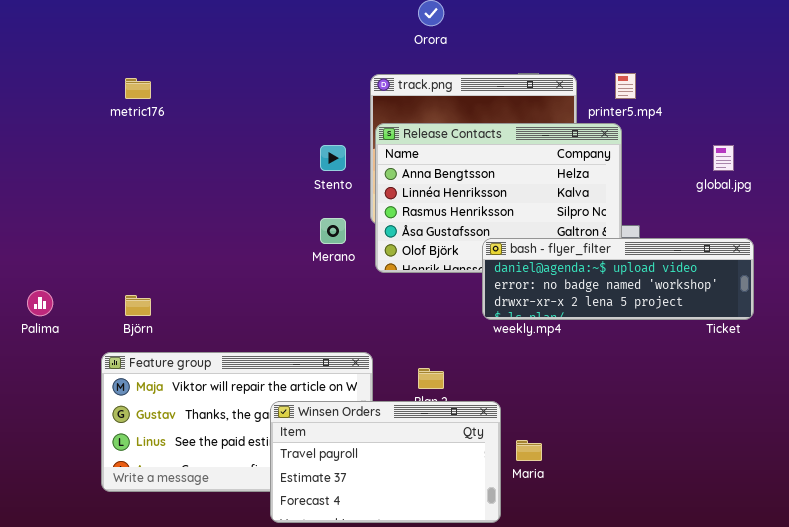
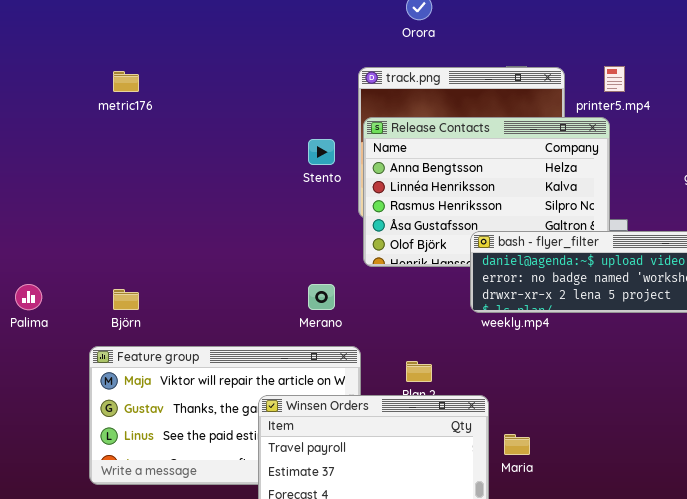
Merano: [320,218,346,244] -> [308,284,335,310], moved

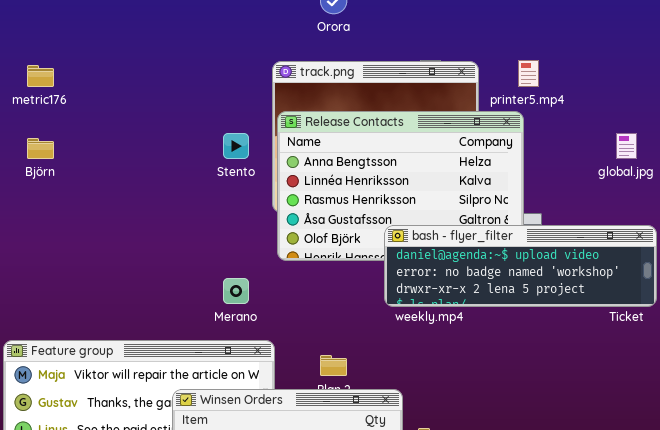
Björn: [113,289,139,310] -> [27,138,54,159], moved

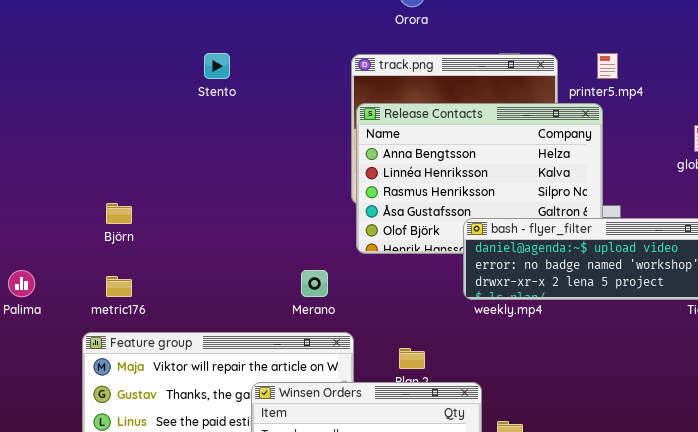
metric176: [27,65,54,87] -> [106,276,132,297], moved
Stento: [223,133,249,159] -> [204,53,230,79], moved
Björn: [27,138,54,159] -> [106,203,132,224], moved

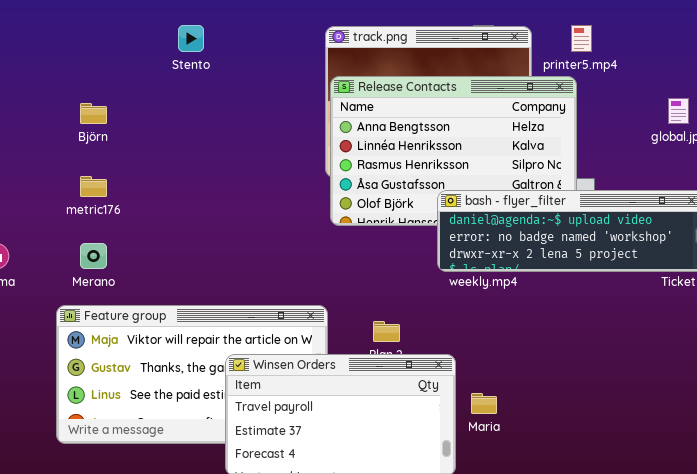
Björn: [106,203,132,224] -> [80,103,107,124], moved
Merano: [301,270,328,297] -> [80,243,107,269], moved
metric176: [106,276,132,297] -> [80,176,107,197], moved

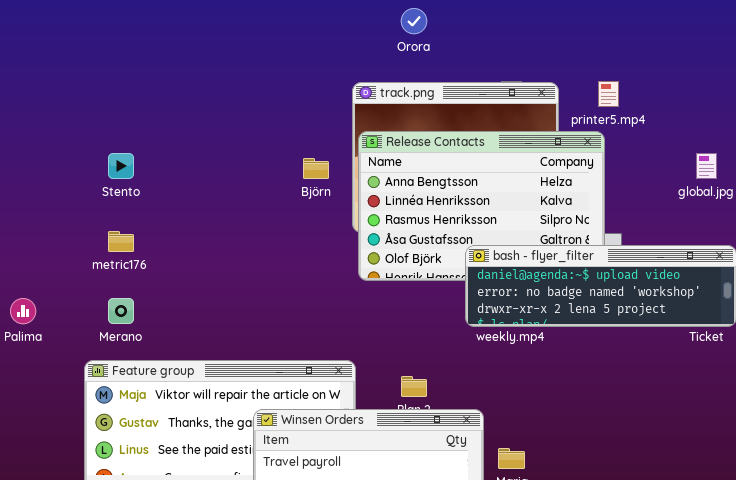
Stento: [178,25,204,52] -> [108,153,134,179], moved
Björn: [80,103,107,124] -> [303,158,329,179], moved

